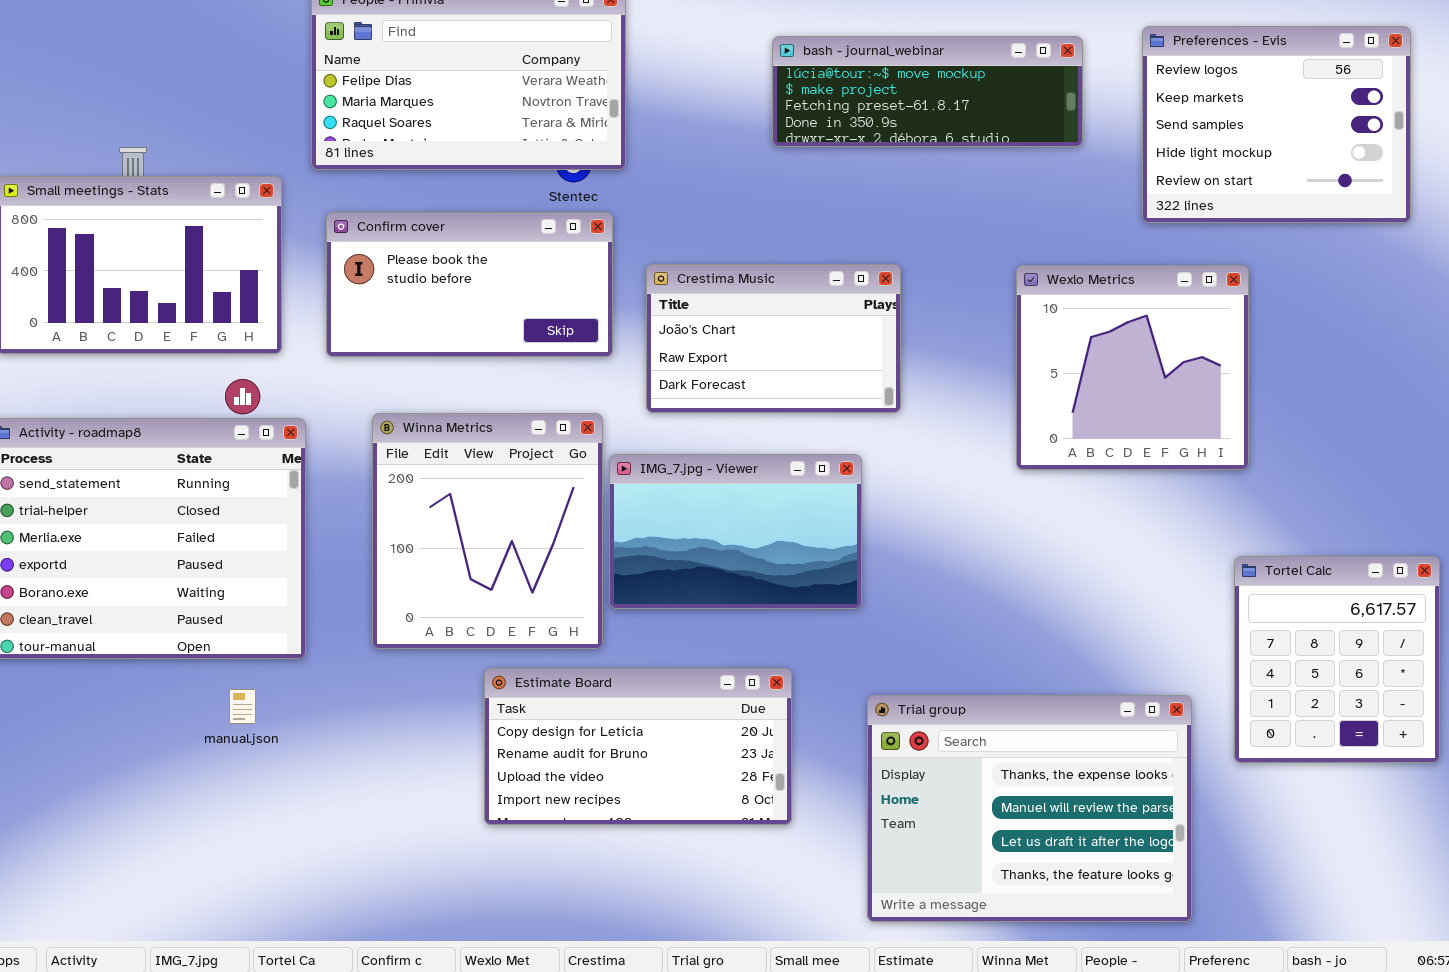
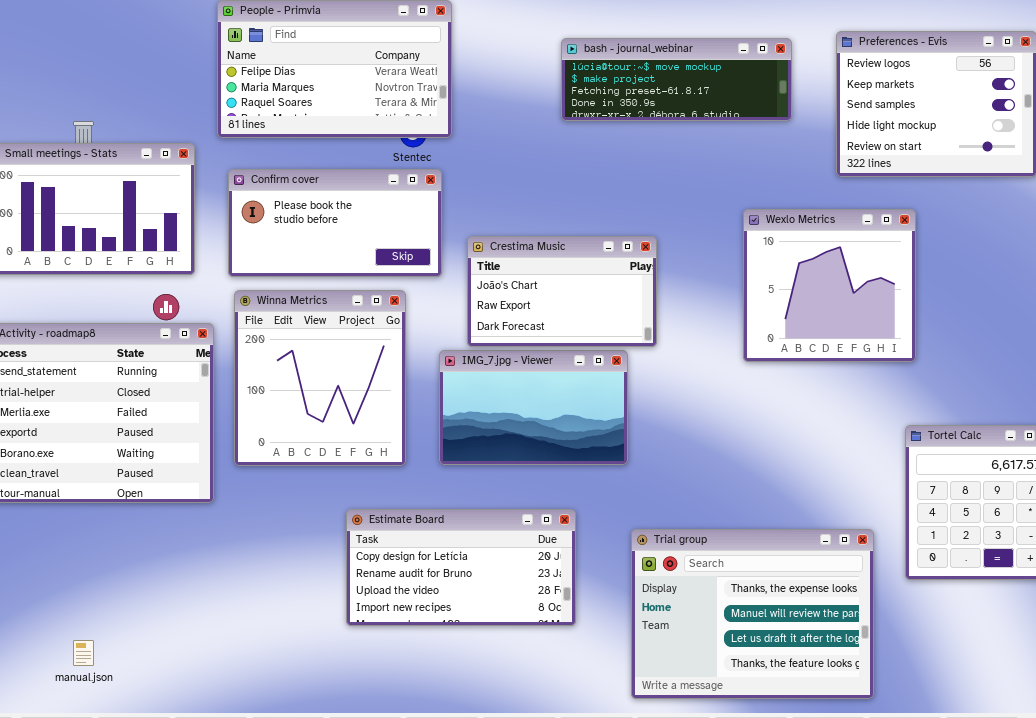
Crestima Music: [646,264,901,413] -> [467,236,657,347], moved
Winna Metrics: [372,413,603,649] -> [234,290,406,466], moved
manual.json: [229,689,256,724] -> [73,640,94,666], moved

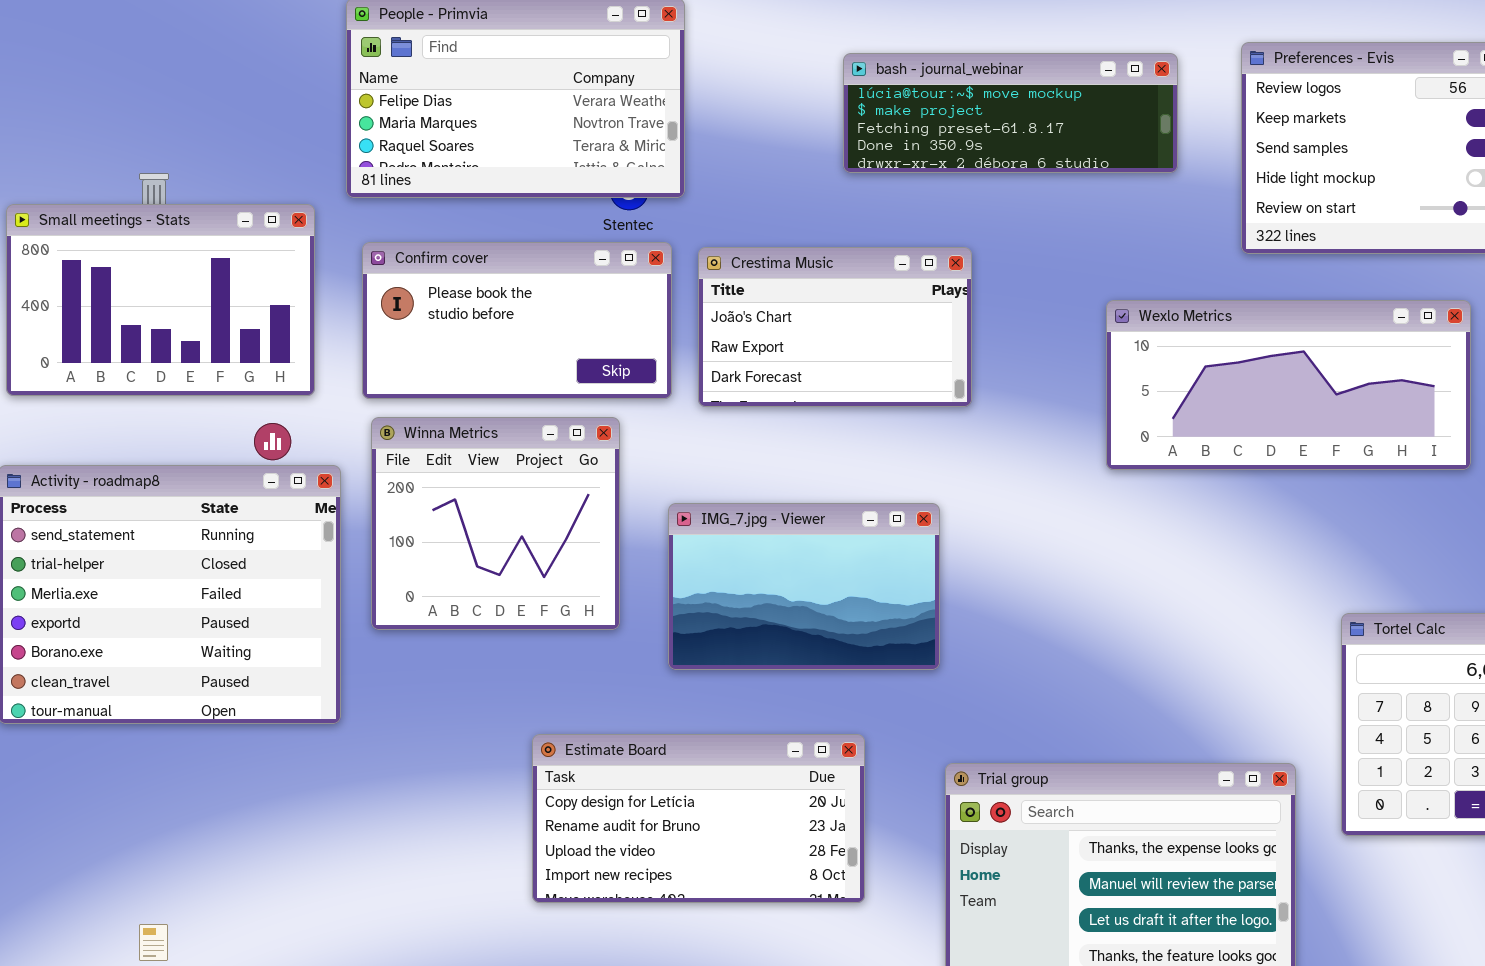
Wexlo Metrics: [743,209,916,362] -> [1106,300,1471,470], resized
Crestima Music: [467,236,657,347] -> [698,247,972,407], moved
Winna Metrics: [234,290,406,466] -> [371,417,620,630], resized

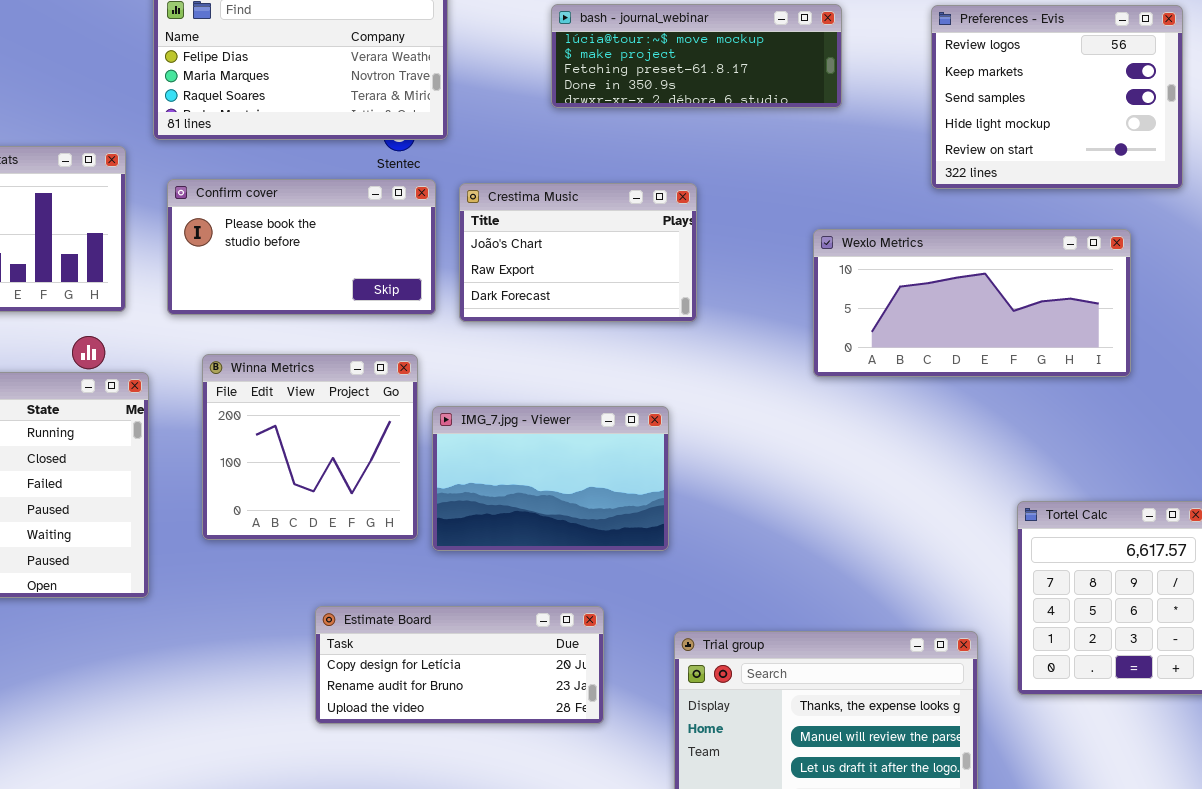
bash - journal_webinar: [843,53,1178,173] -> [551,4,842,108], moved
Winna Metrics: [371,417,620,630] -> [202,354,418,540], moved
Estimate Board: [532,734,865,903] -> [315,606,604,724], resized

